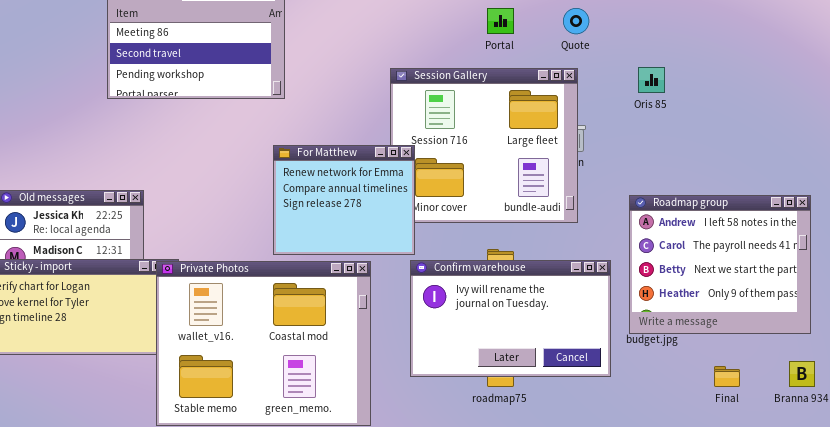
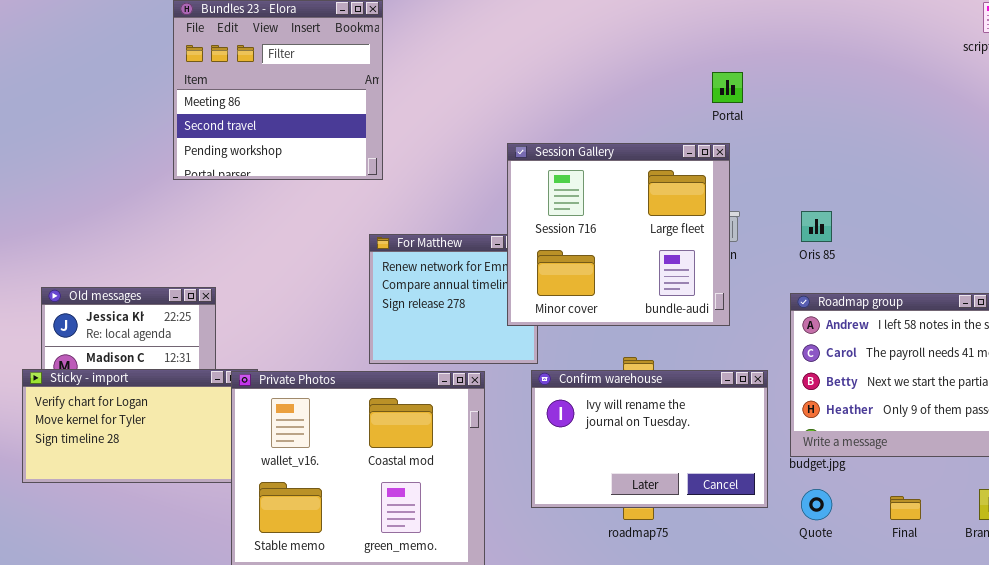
Portal: [487,8,514,34] -> [712,72,743,103], moved
Quote: [563,8,589,34] -> [801,489,832,520], moved
Oris 85: [638,67,665,93] -> [801,211,832,242], moved
Session Gallery: [390,68,578,223] -> [507,143,730,326], raised

